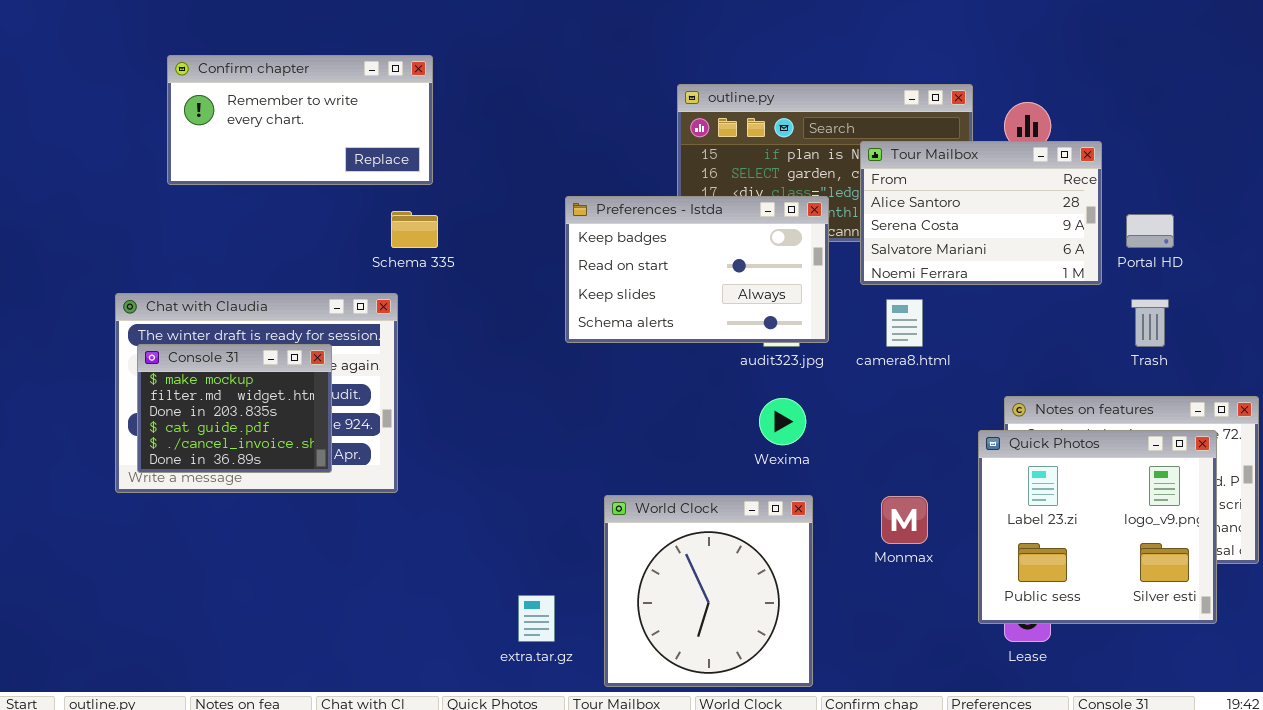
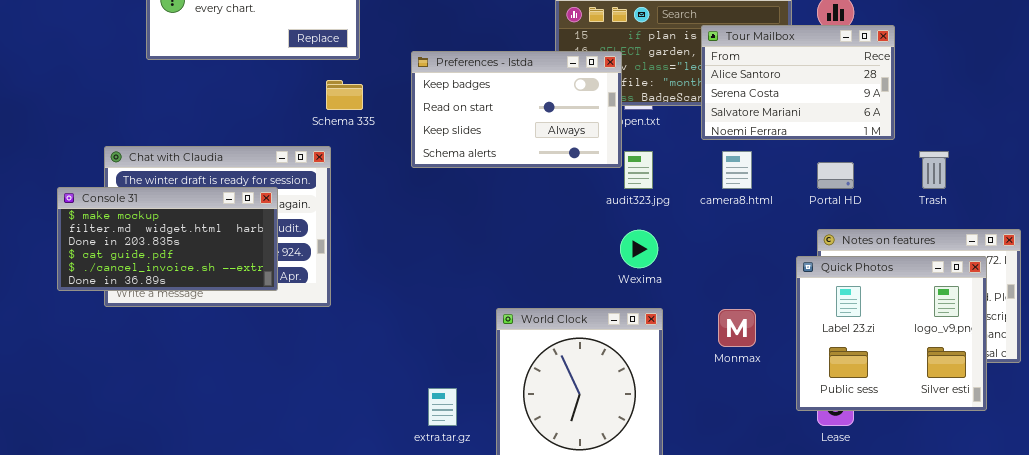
Preferences - Istda: [565,196,829,343] -> [411,51,622,168], moved
Portal HD: [1126,214,1174,248] -> [817,162,854,189], moved
Console 31: [137,344,332,473] -> [57,187,278,291], resized

